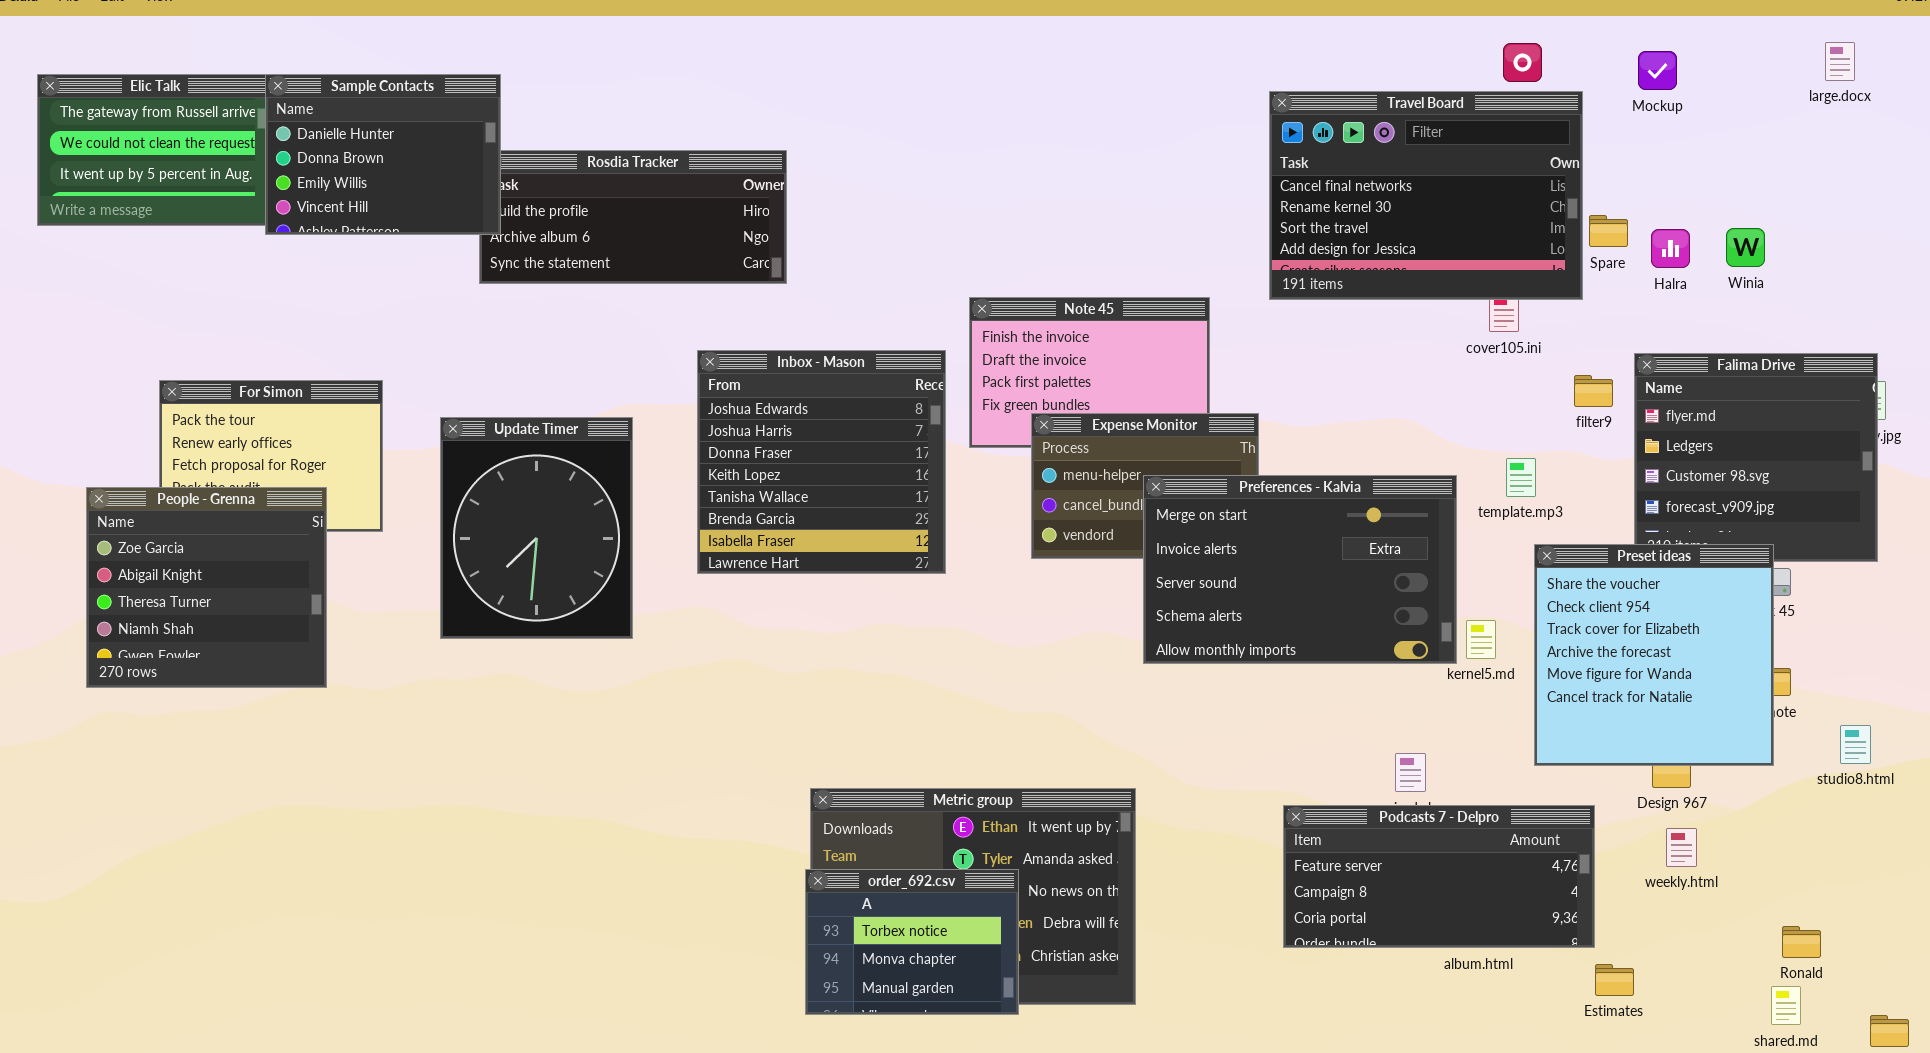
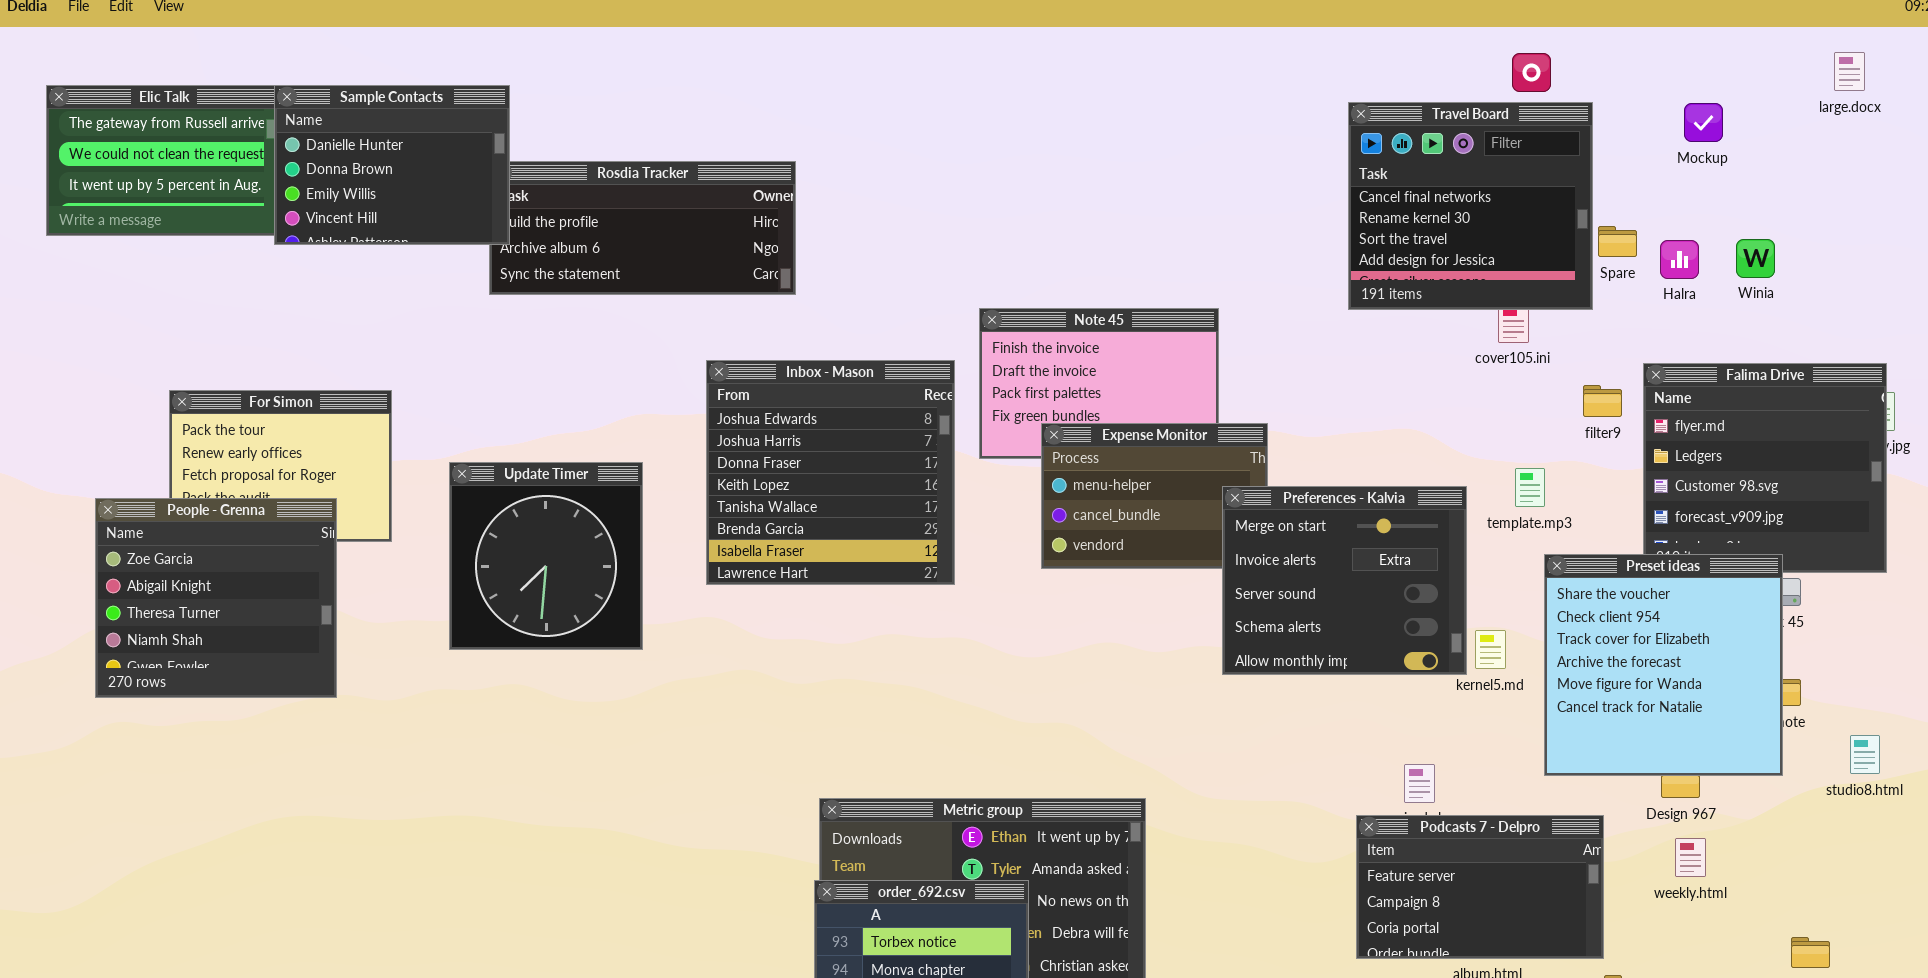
Mockup: [1638,51,1677,90] -> [1684,103,1723,142], moved
Travel Board: [1269,91,1583,300] -> [1348,102,1593,310], resized
Update Timer: [440,417,633,639] -> [449,462,643,650], resized
Preferences - Kalvia: [1143,475,1457,664] -> [1222,486,1467,675], resized
Podcasts 7 - Delpro: [1283,805,1595,948] -> [1356,815,1604,959], resized

